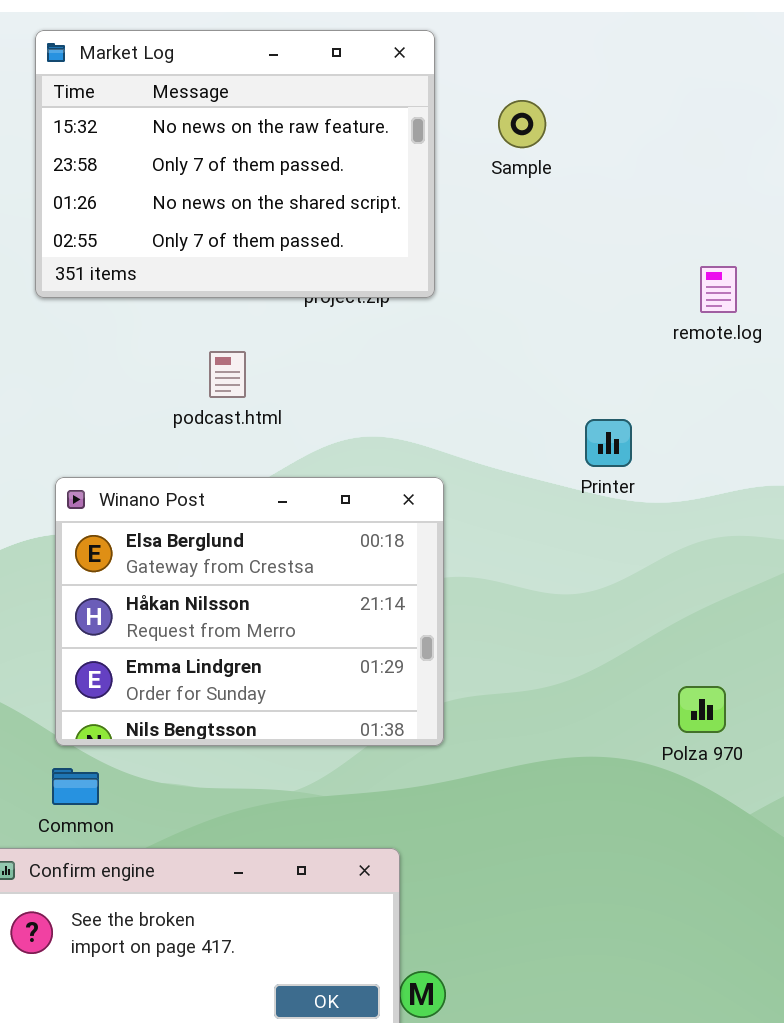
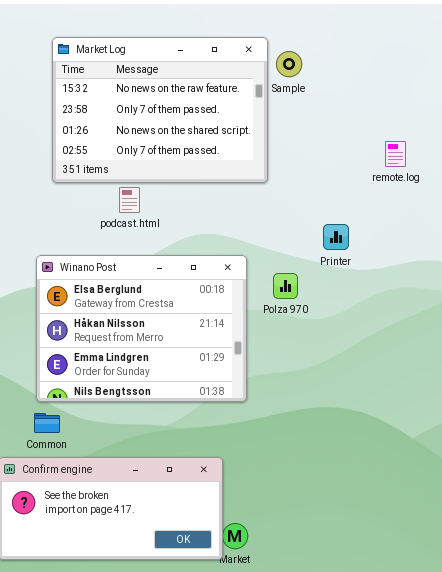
Market Log: [35,30,435,298] -> [52,37,268,183], moved
Polza 970: [678,686,726,733] -> [273,273,298,299], moved

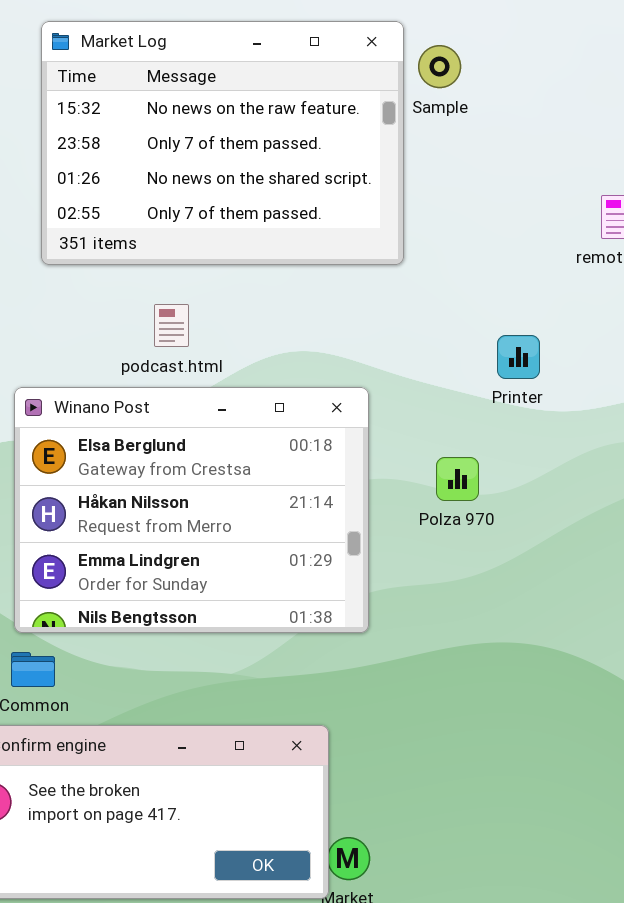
podcast.html: [119,187,140,213] -> [154,304,189,347], moved
Polza 970: [273,273,298,299] -> [436,457,479,501], moved

